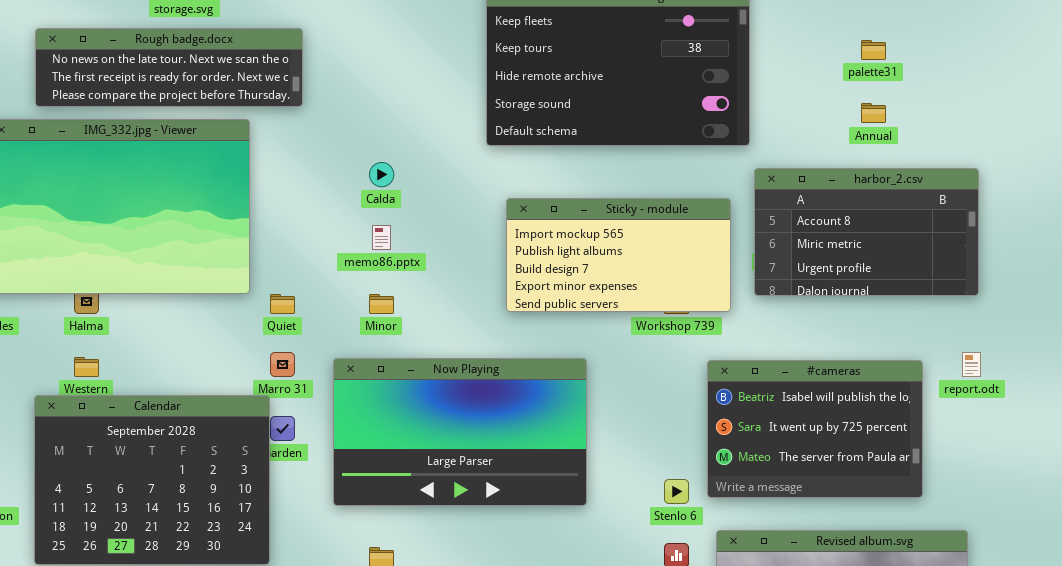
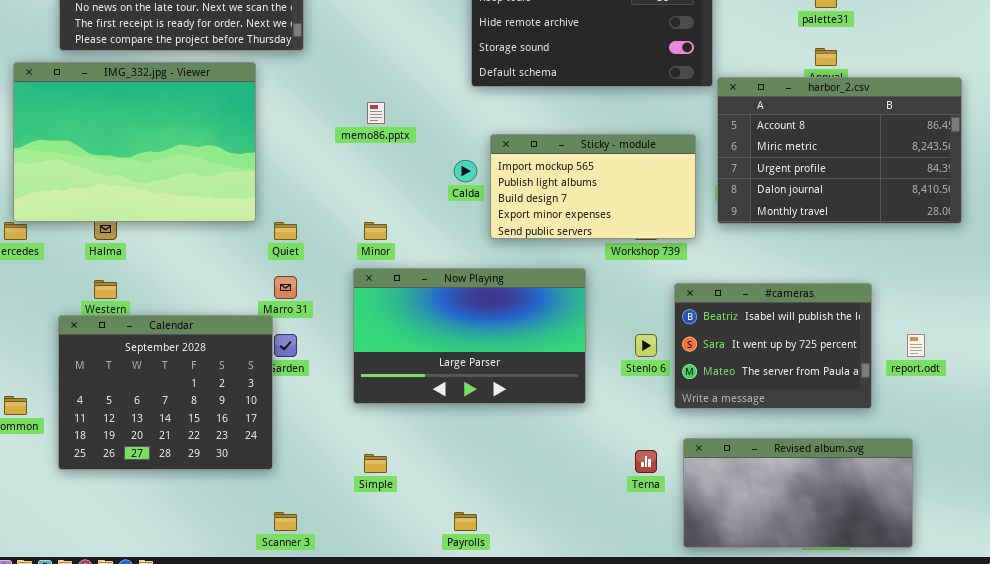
Calda: [369,162,394,187] -> [454,160,477,182], moved
harbor_2.csv: [754,168,979,296] -> [717,77,962,224], resized
memo86.pptx: [372,225,391,250] -> [367,102,385,124], moved
report.odt: [962,352,981,377] -> [907,334,925,357], moved
Now Playing: [333,358,587,506] -> [353,268,586,404], moved
Stenlo 6: [664,479,689,504] -> [635,334,657,357], moved

